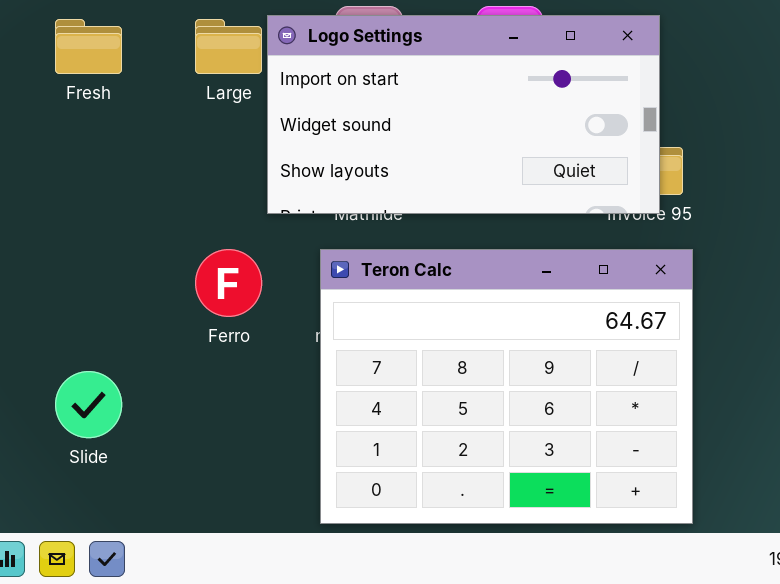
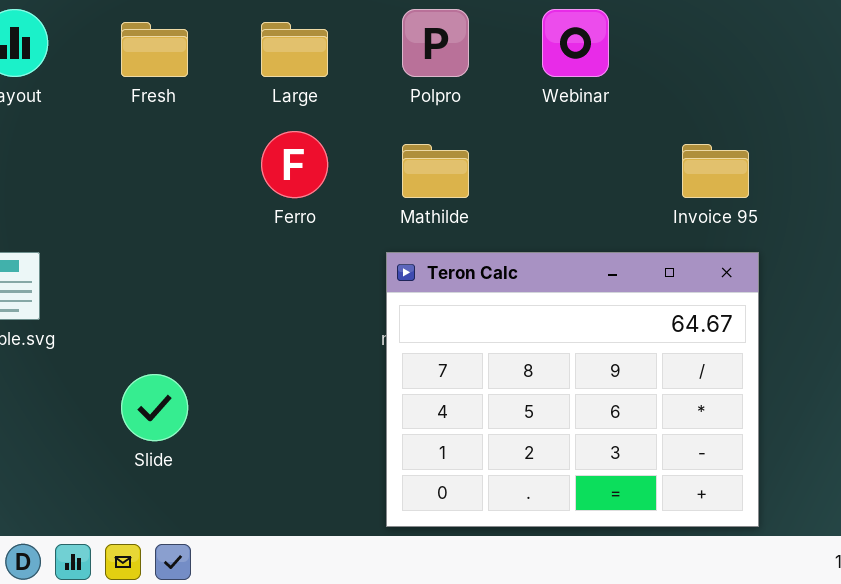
Logo Settings: [267,15,660,214] -> none, closed
Ferro: [195,249,262,317] -> [261,131,328,198], moved

